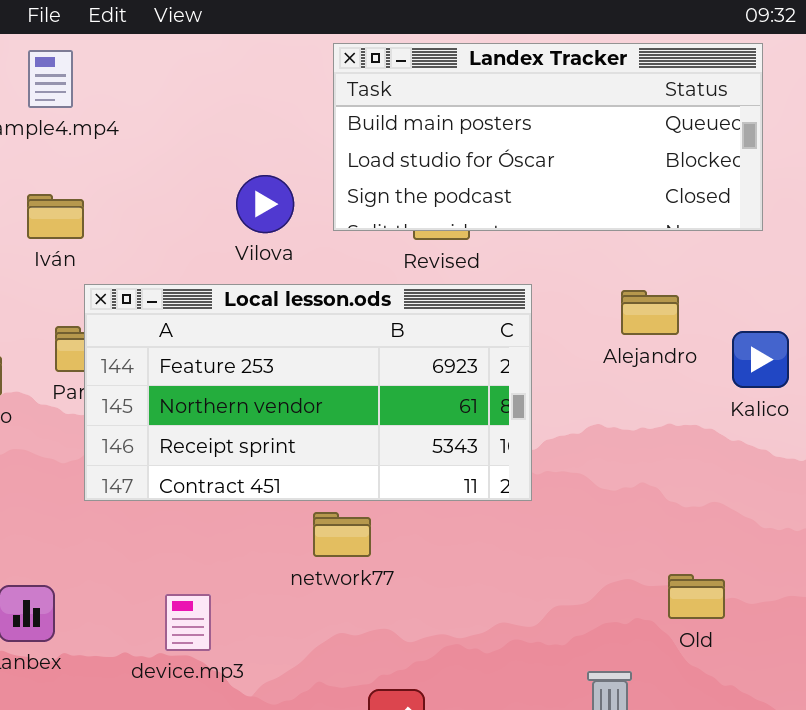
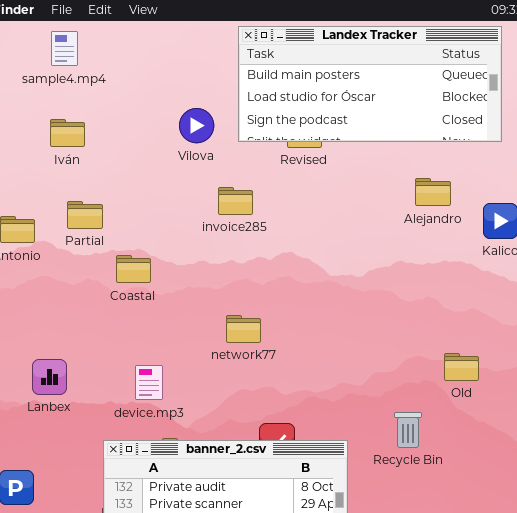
Local lesson.ods: [84,284,532,501] -> none, closed

